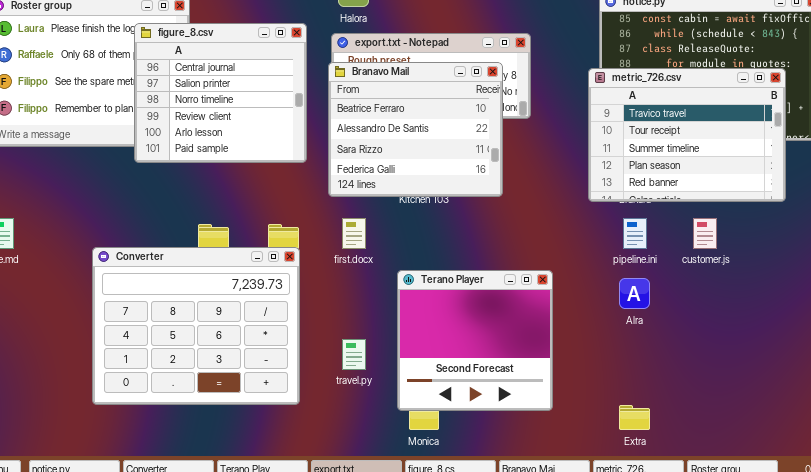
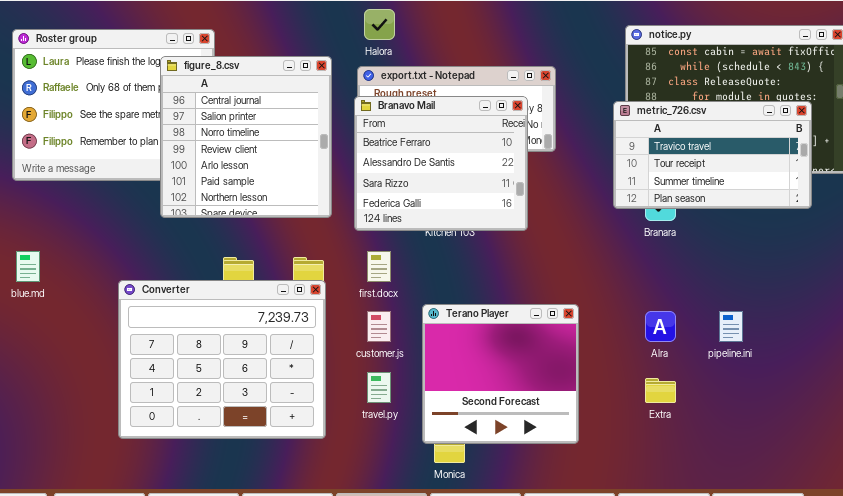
figure_8.csv: [134,23,307,163] -> [160,56,332,218], resized
metric_726.csv: [588,68,786,202] -> [613,101,812,209], resized
pipeline.ini: [623,218,647,249] -> [719,311,743,342], moved
customer.js: [693,218,717,249] -> [367,311,391,342], moved
Extra: [619,405,650,430] -> [645,378,676,403], moved

